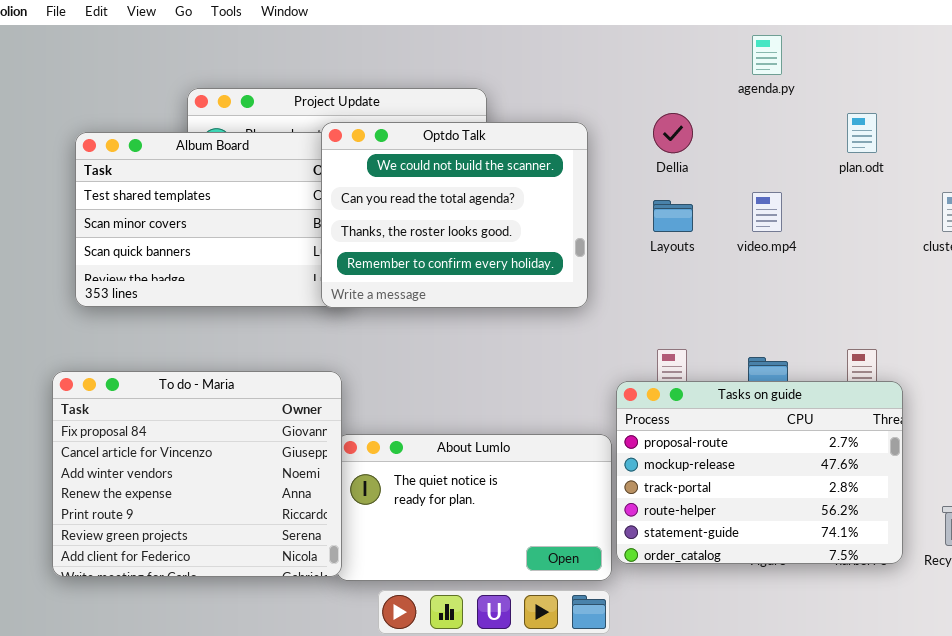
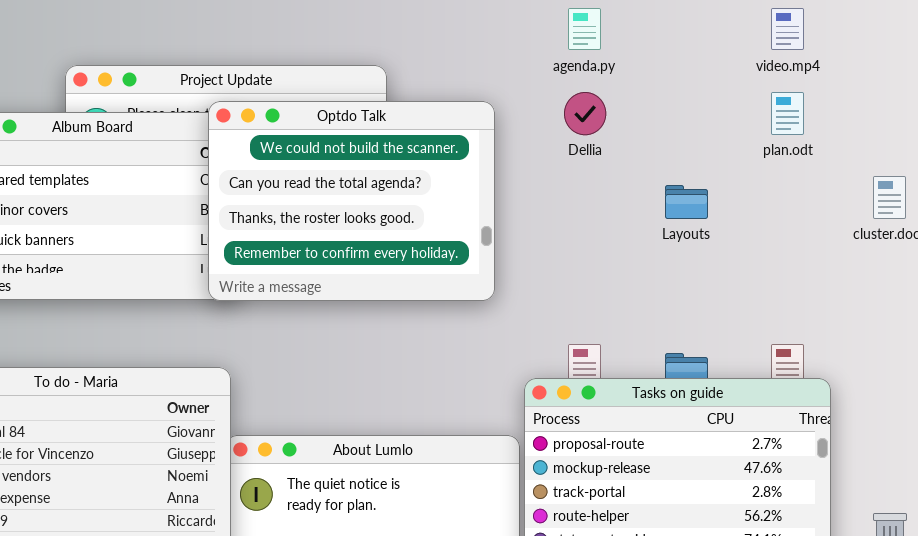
agenda.py: [752,35,782,75] -> [568,8,601,50], moved
video.mp4: [752,192,782,232] -> [771,8,804,50], moved
Layouts: [653,200,693,232] -> [665,185,708,219], moved

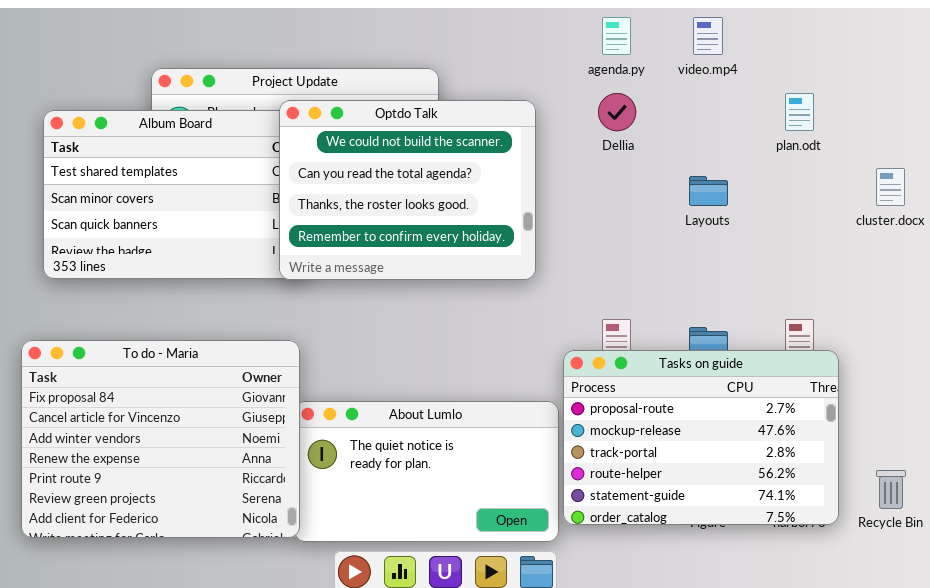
video.mp4: [771,8,804,50] -> [693,17,723,55], moved

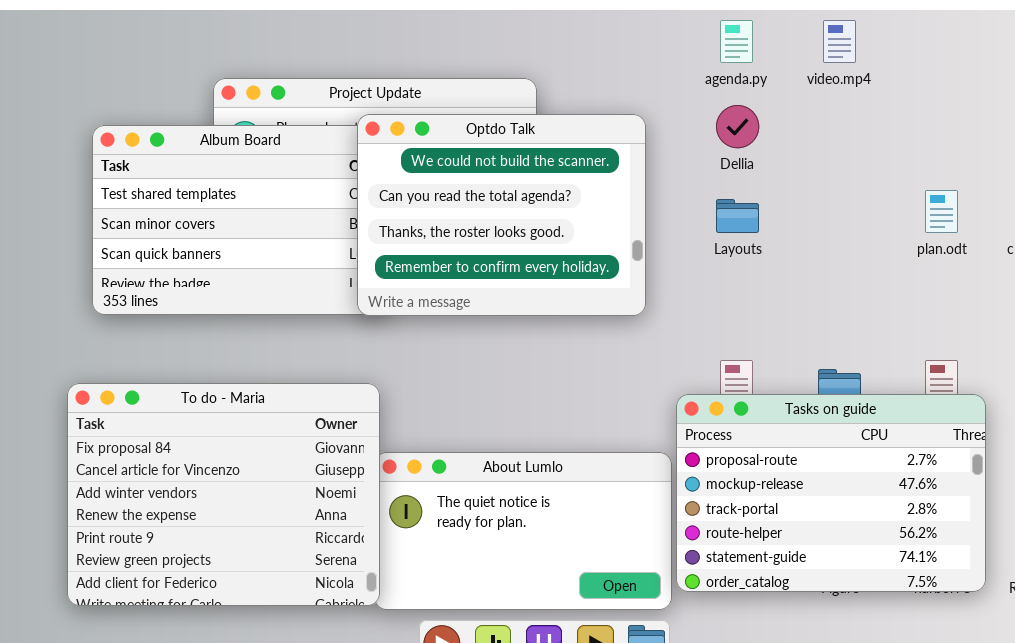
plan.odt: [785,93,814,131] -> [925,190,958,233], moved
Layouts: [689,176,728,206] -> [716,199,759,233], moved

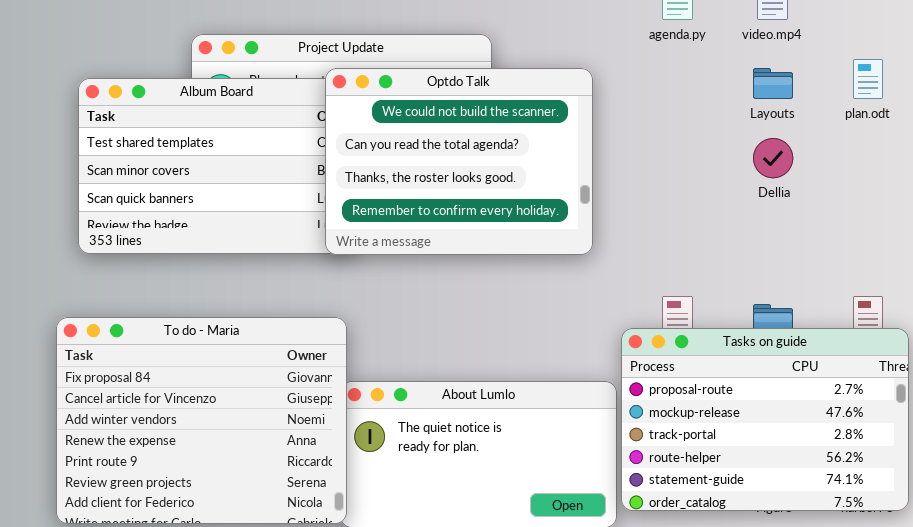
Dellia: [716,105,759,148] -> [753,138,793,178], moved
plan.odt: [925,190,958,233] -> [853,59,883,99], moved
Layouts: [716,199,759,233] -> [753,68,793,99], moved

